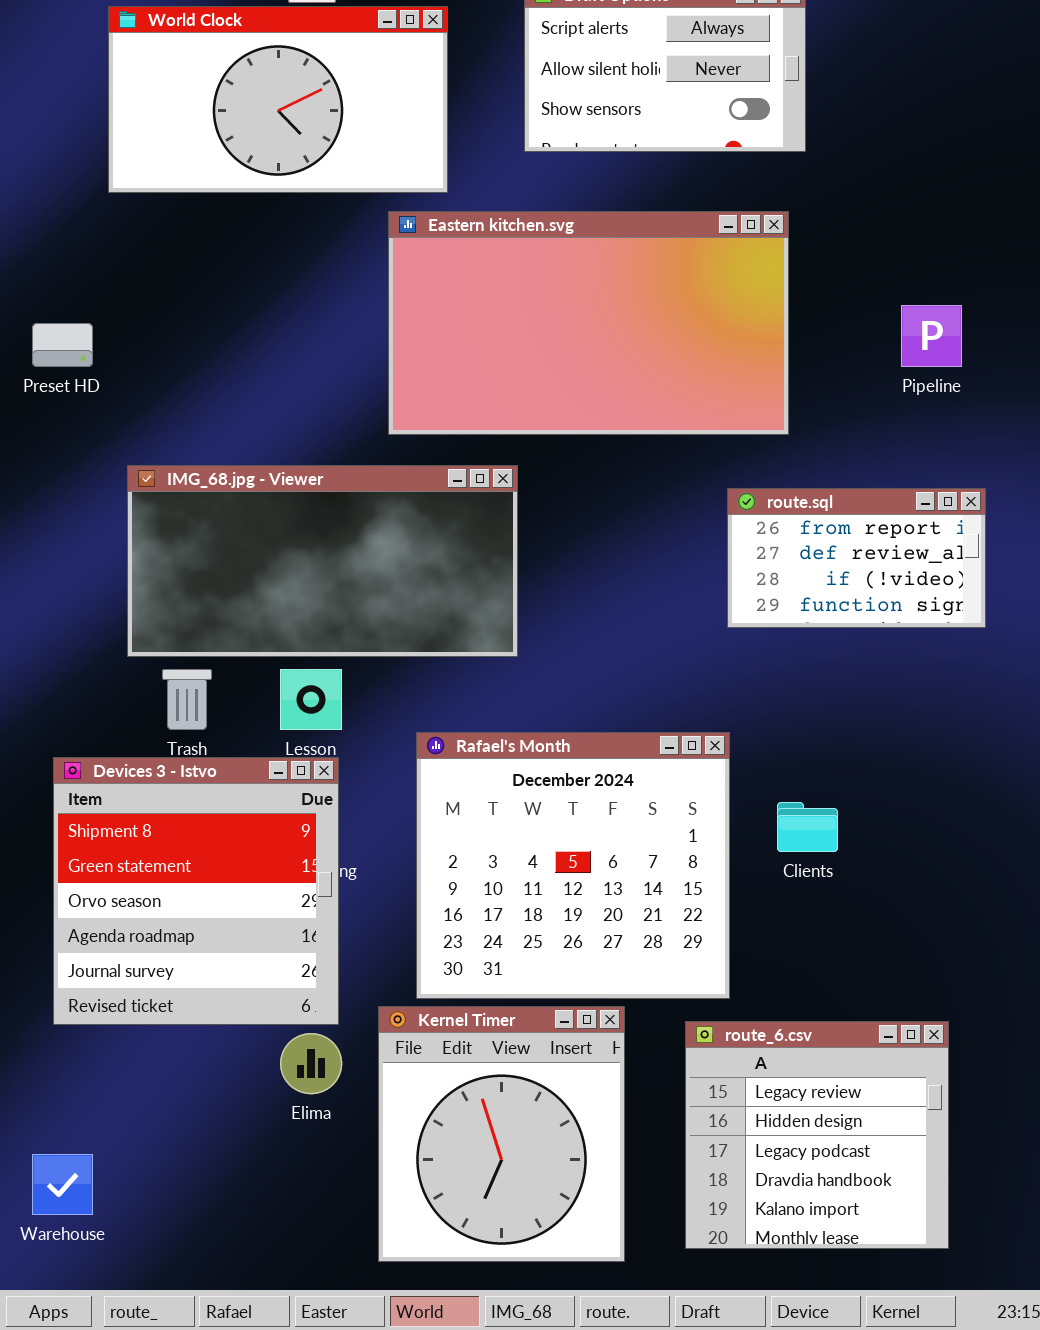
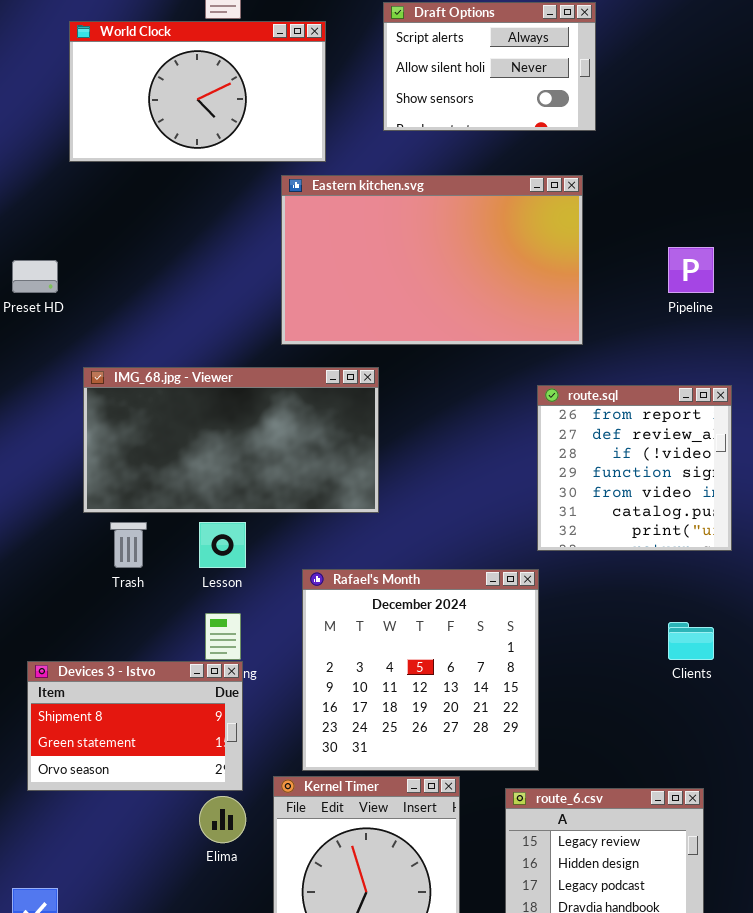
route.sql: [727,488,986,628] -> [537,385,732,551], resized
Devices 3 - Istvo: [53,757,339,1025] -> [27,661,243,791], resized
Clients: [777,802,838,852] -> [668,622,714,660], moved

